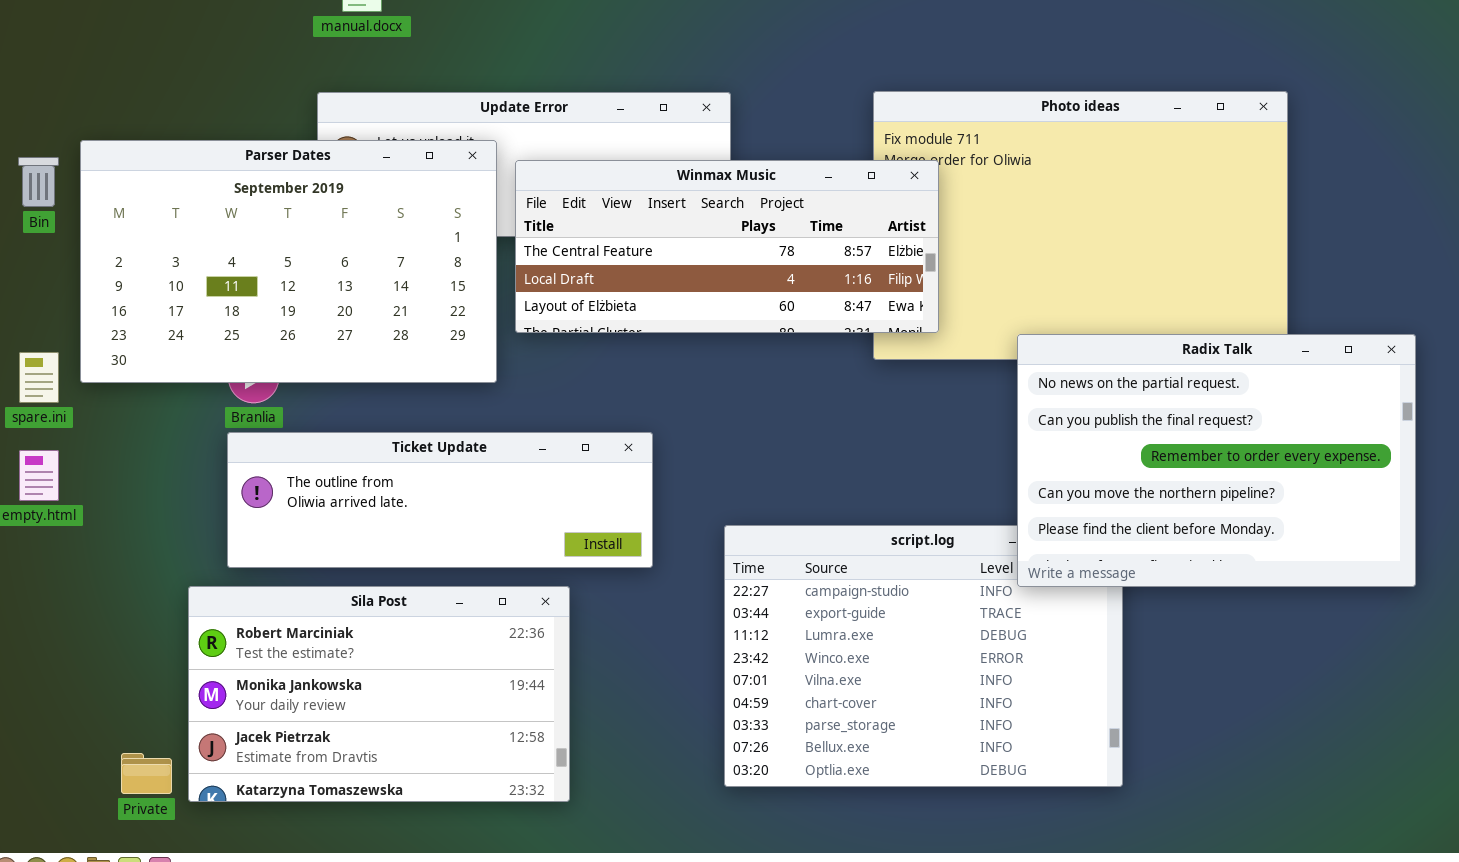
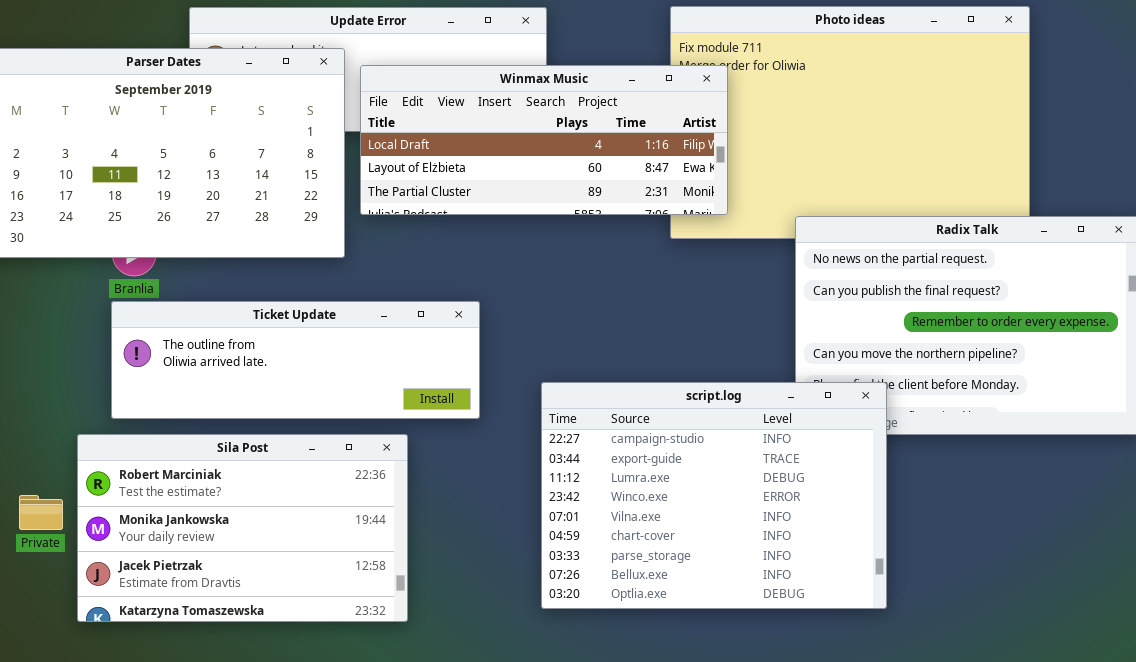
Winmax Music: [515,160,939,333] -> [360,65,728,215], scrolled down 1 row
script.log: [724,525,1123,787] -> [541,382,887,609], raised
Private: [121,753,172,794] -> [19,495,63,530], moved

